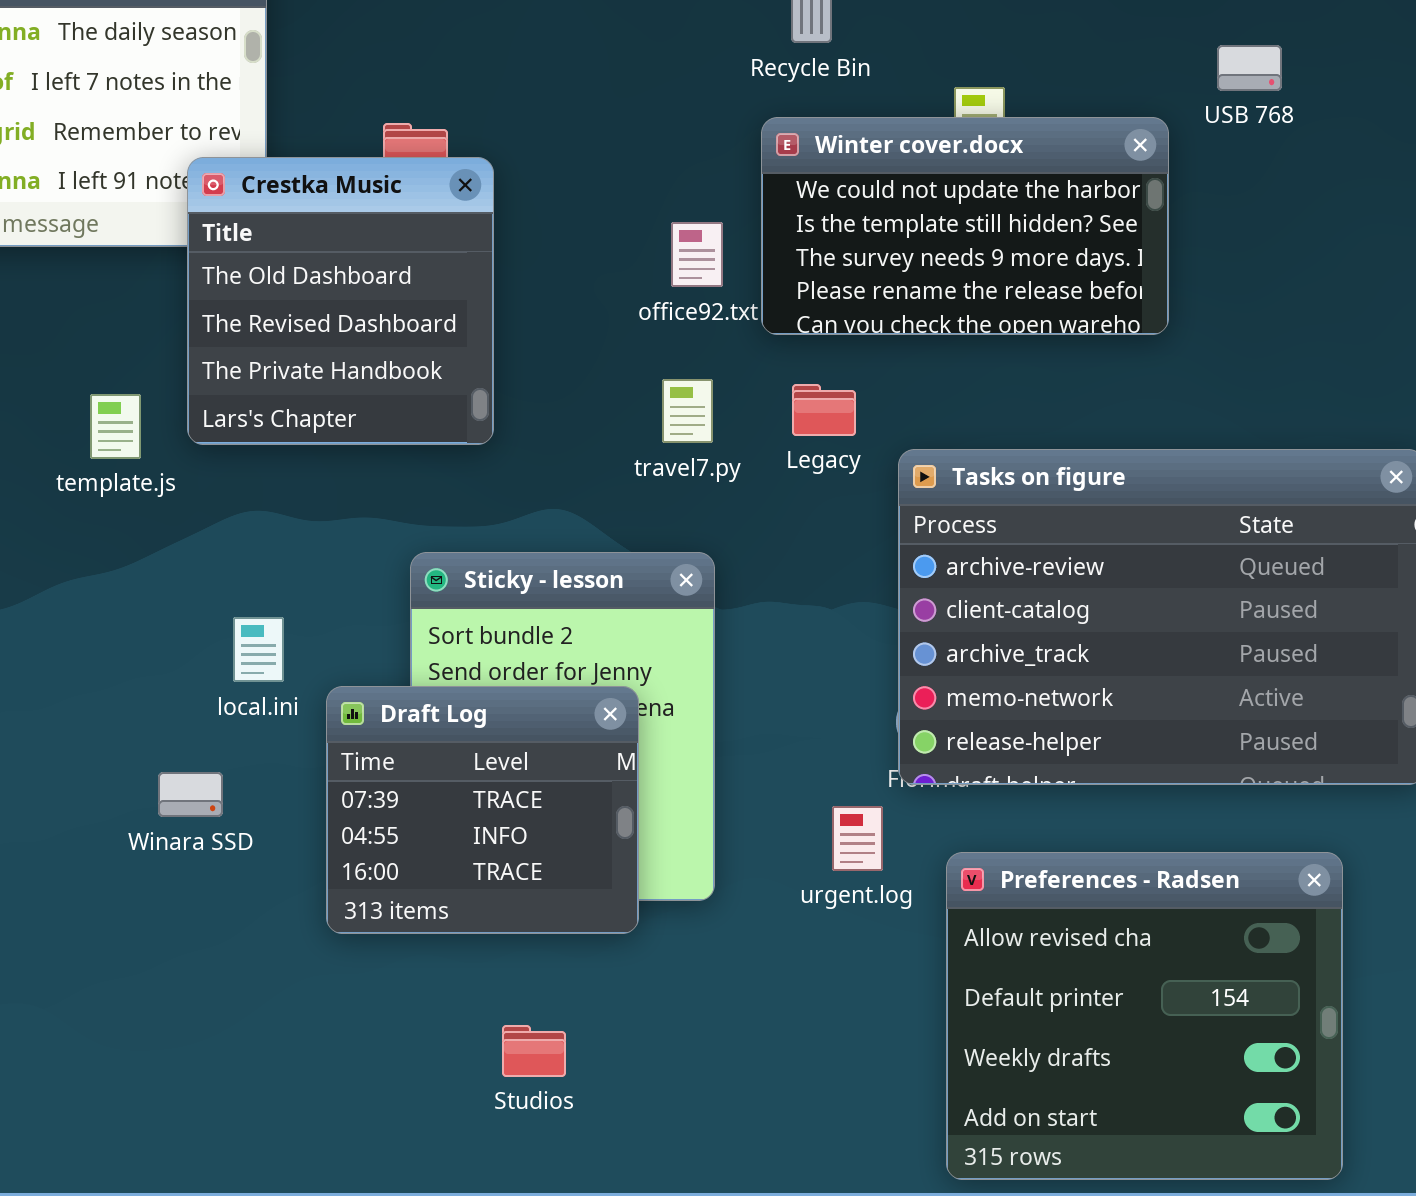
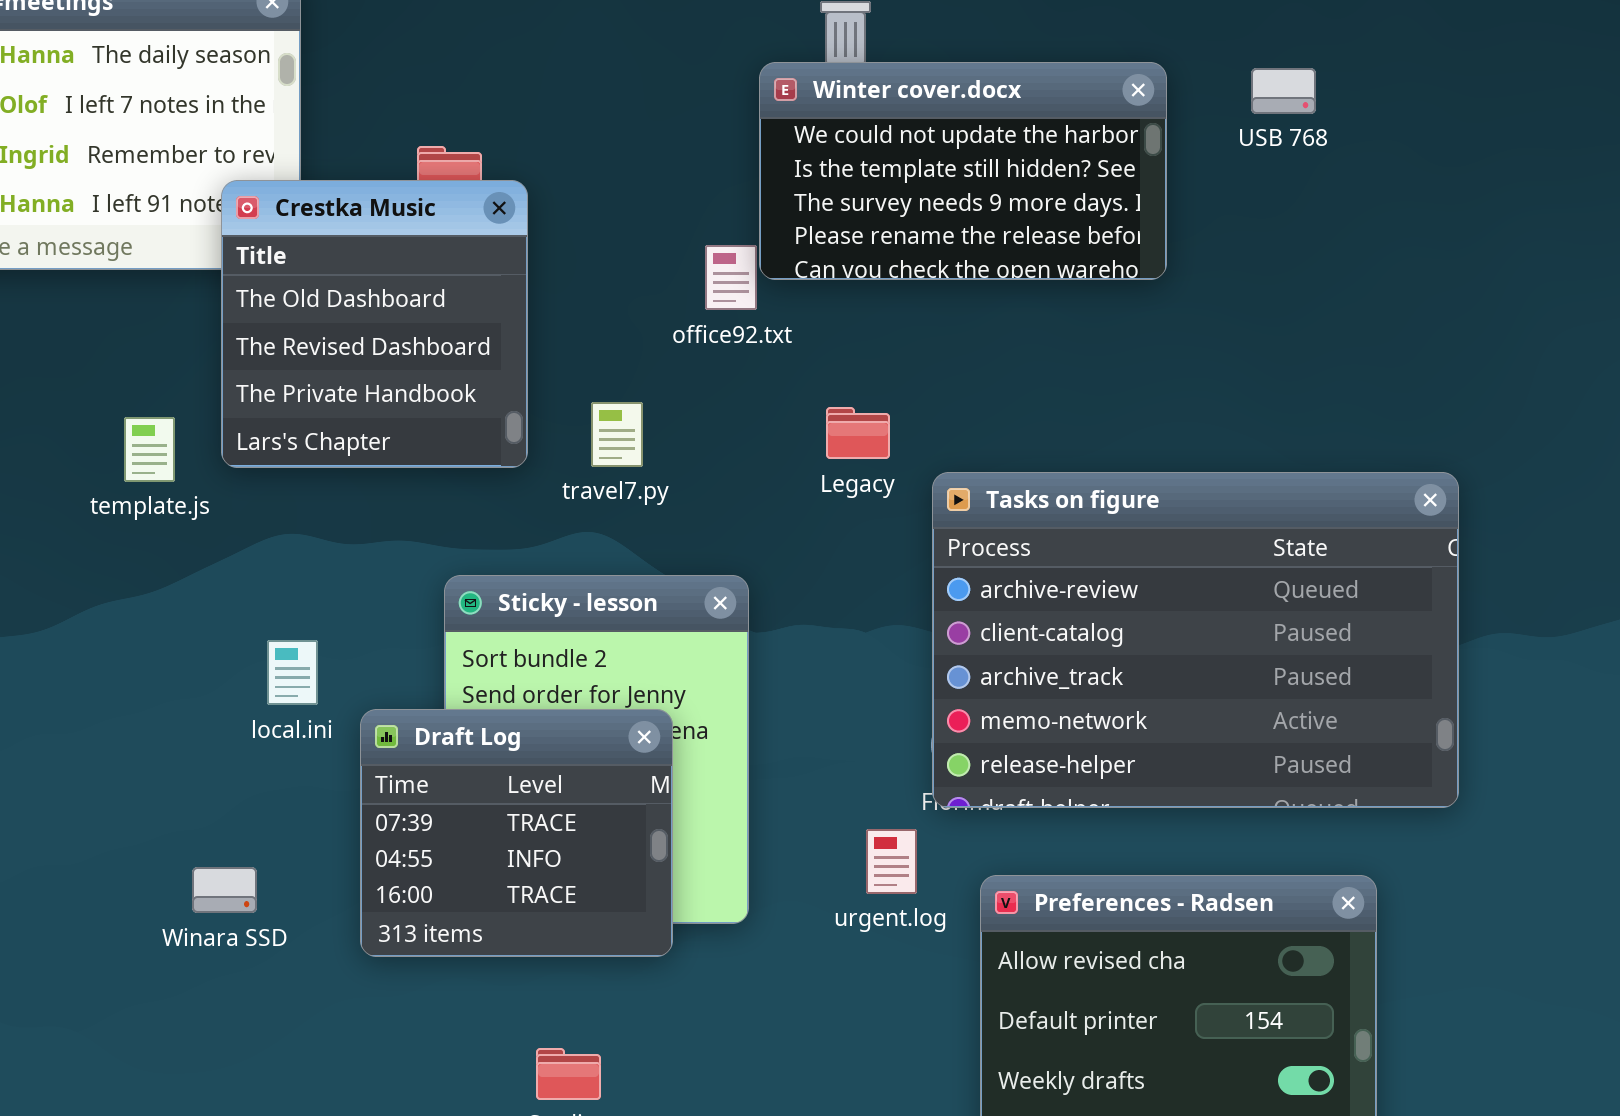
Winter cover.docx: [761,117,1169,335] -> [759,62,1167,280], moved
travel7.py: [662,379,713,443] -> [591,402,643,467], moved
Winara SSD: [158,772,223,817] -> [192,867,257,913], moved

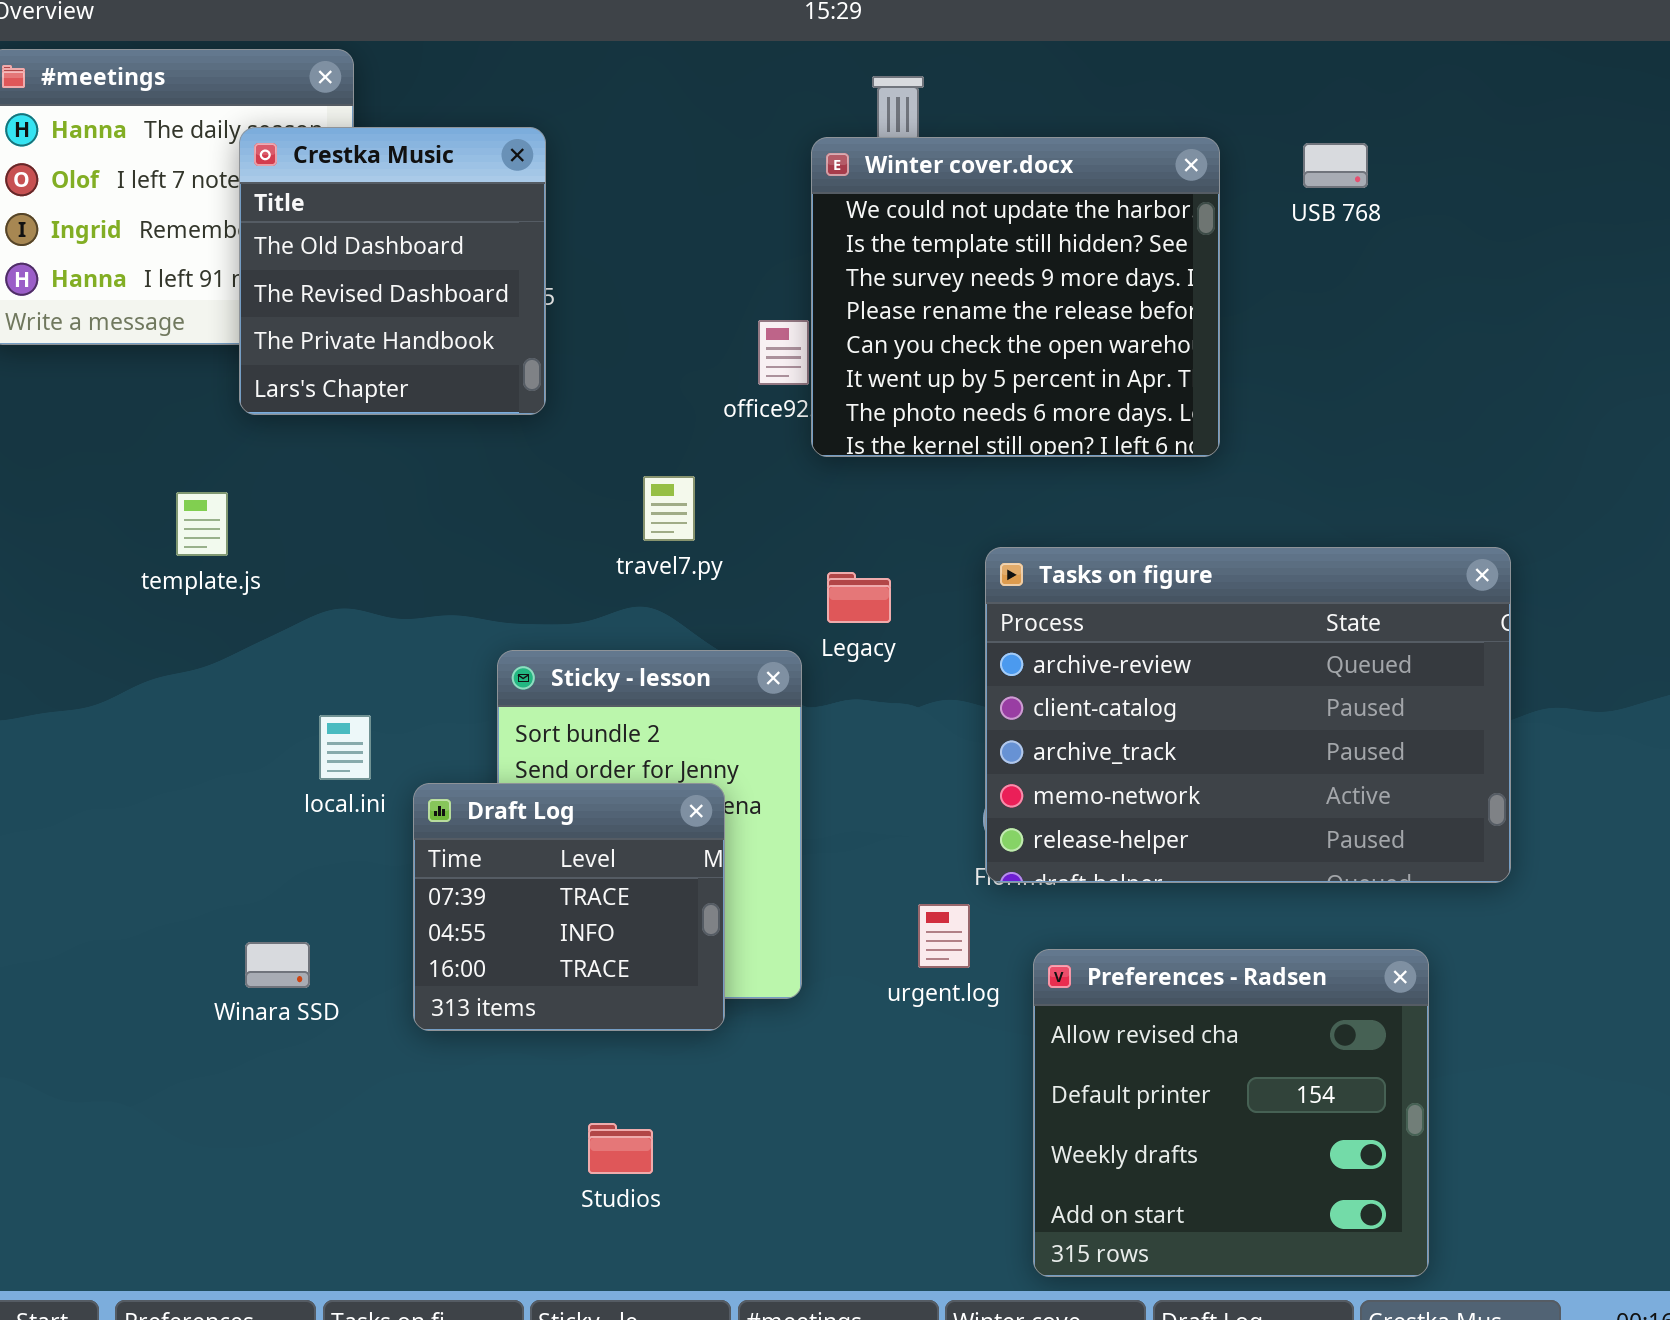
Winter cover.docx: [759,62,1167,280] -> [811,137,1220,457], resized
Crestka Music: [221,180,528,468] -> [239,127,546,415], moved
Legacy: [826,407,890,459] -> [827,572,891,623], moved

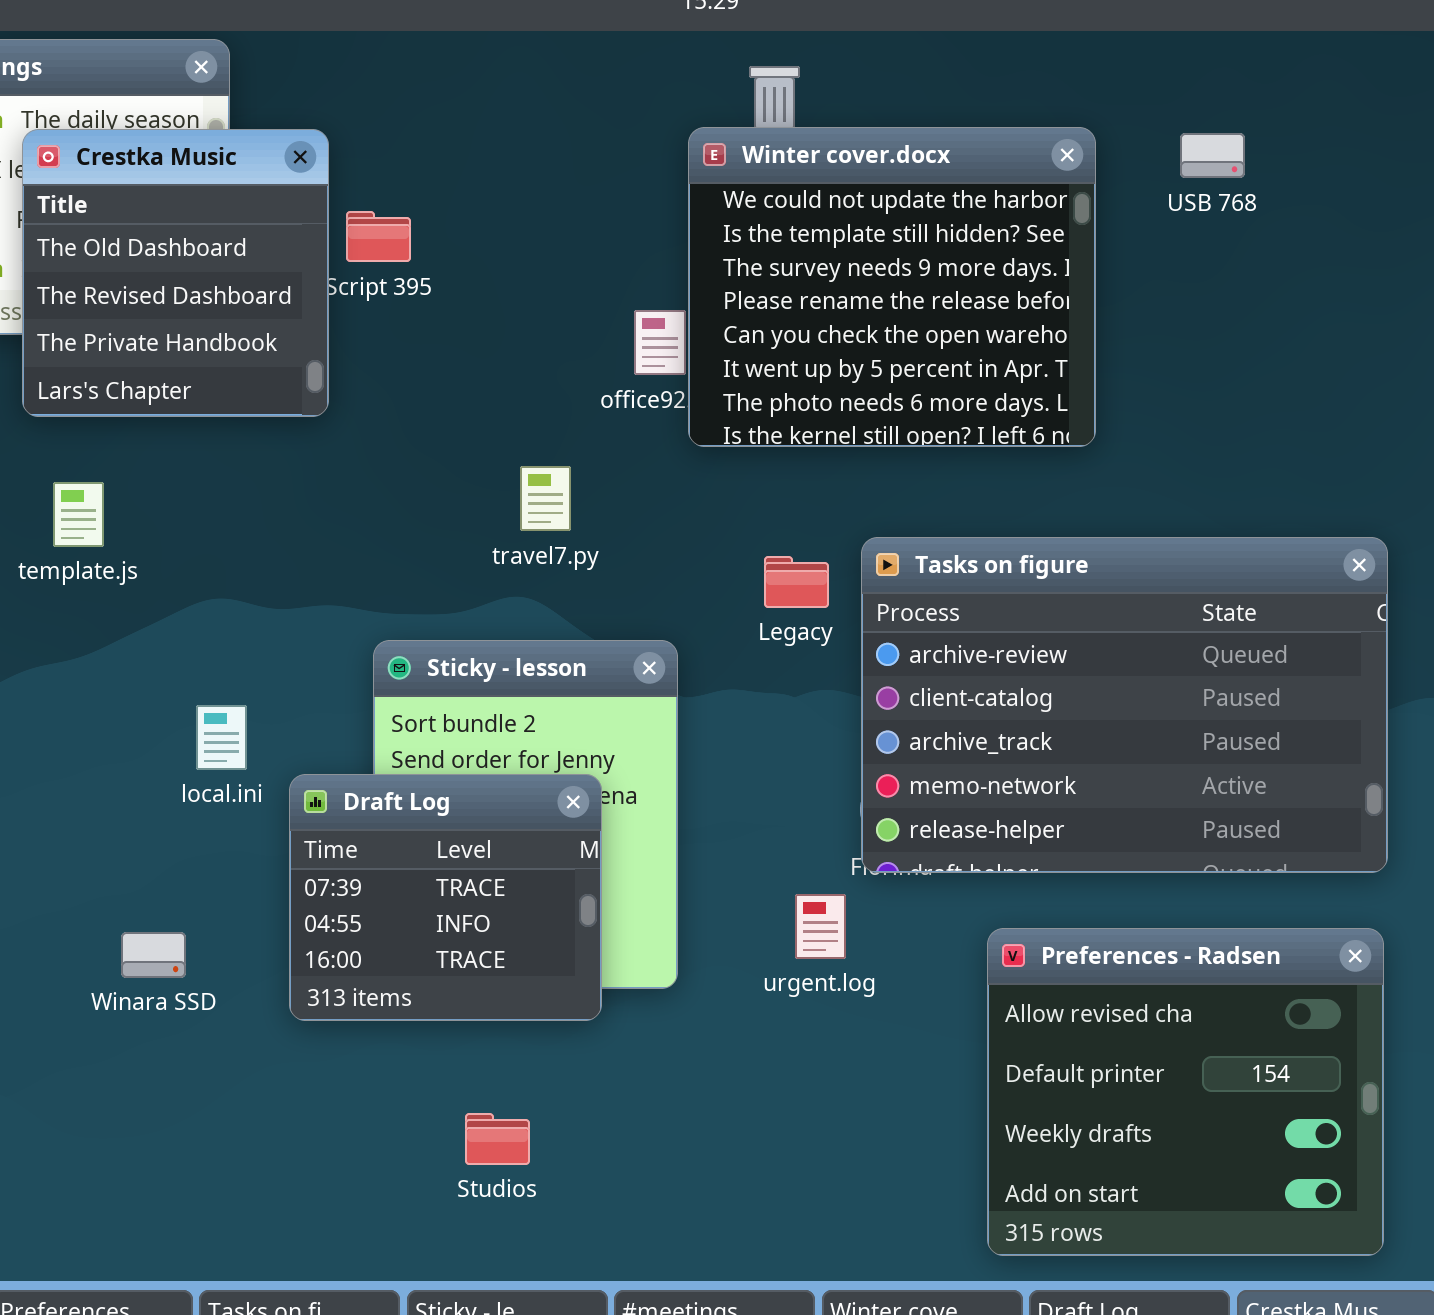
Crestka Music: [239,127,546,415] -> [22,129,329,417], moved
Legacy: [827,572,891,623] -> [764,556,829,608], moved
Preferences - Radsen: [1033,949,1429,1277] -> [987,928,1384,1256], moved

